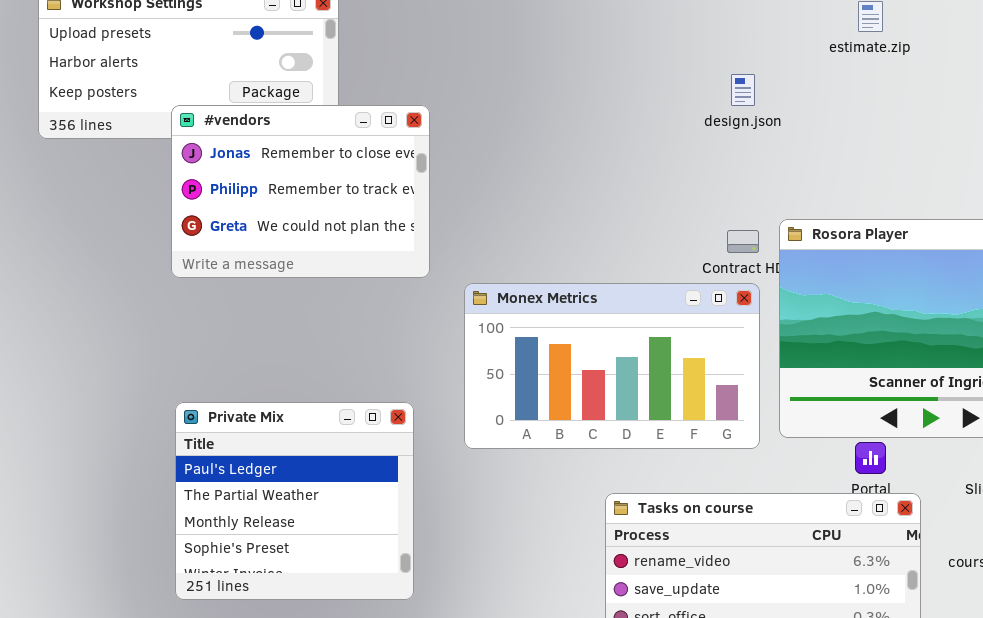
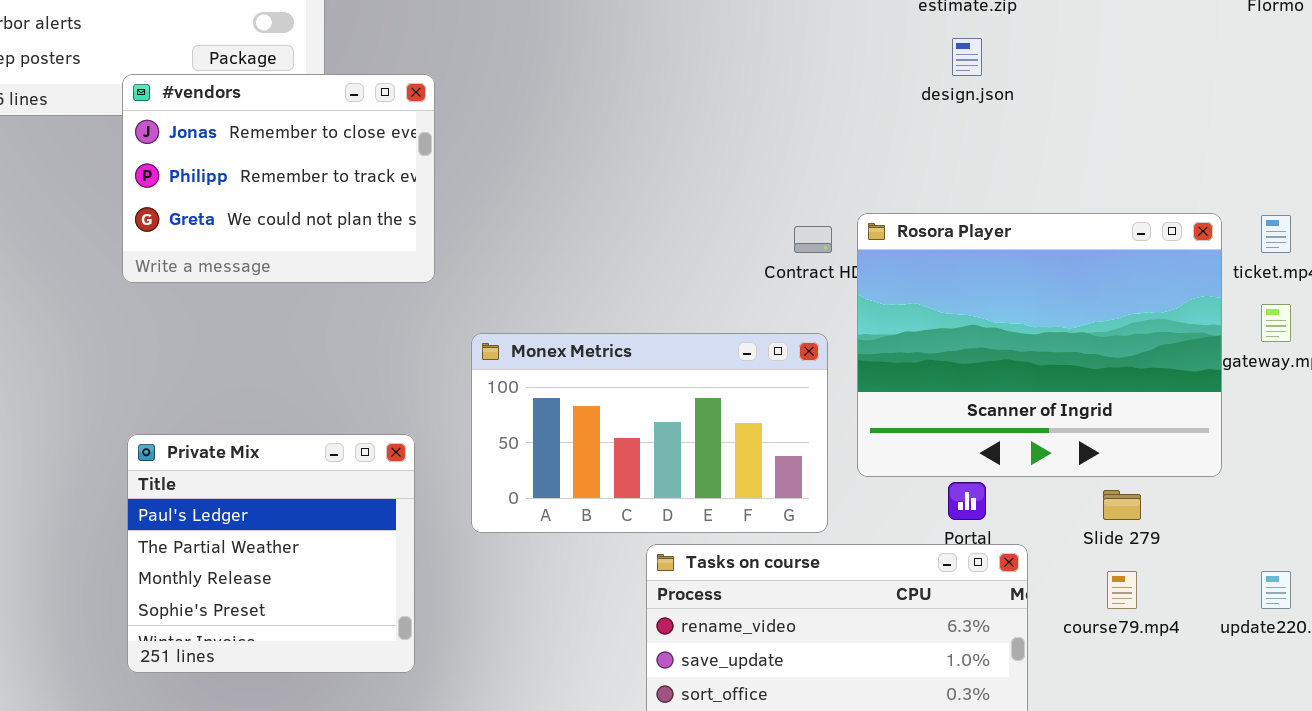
design.json: [731,74,755,106] -> [952,38,982,76], moved
Monex Metrics: [464,283,760,449] -> [471,333,828,533], moved

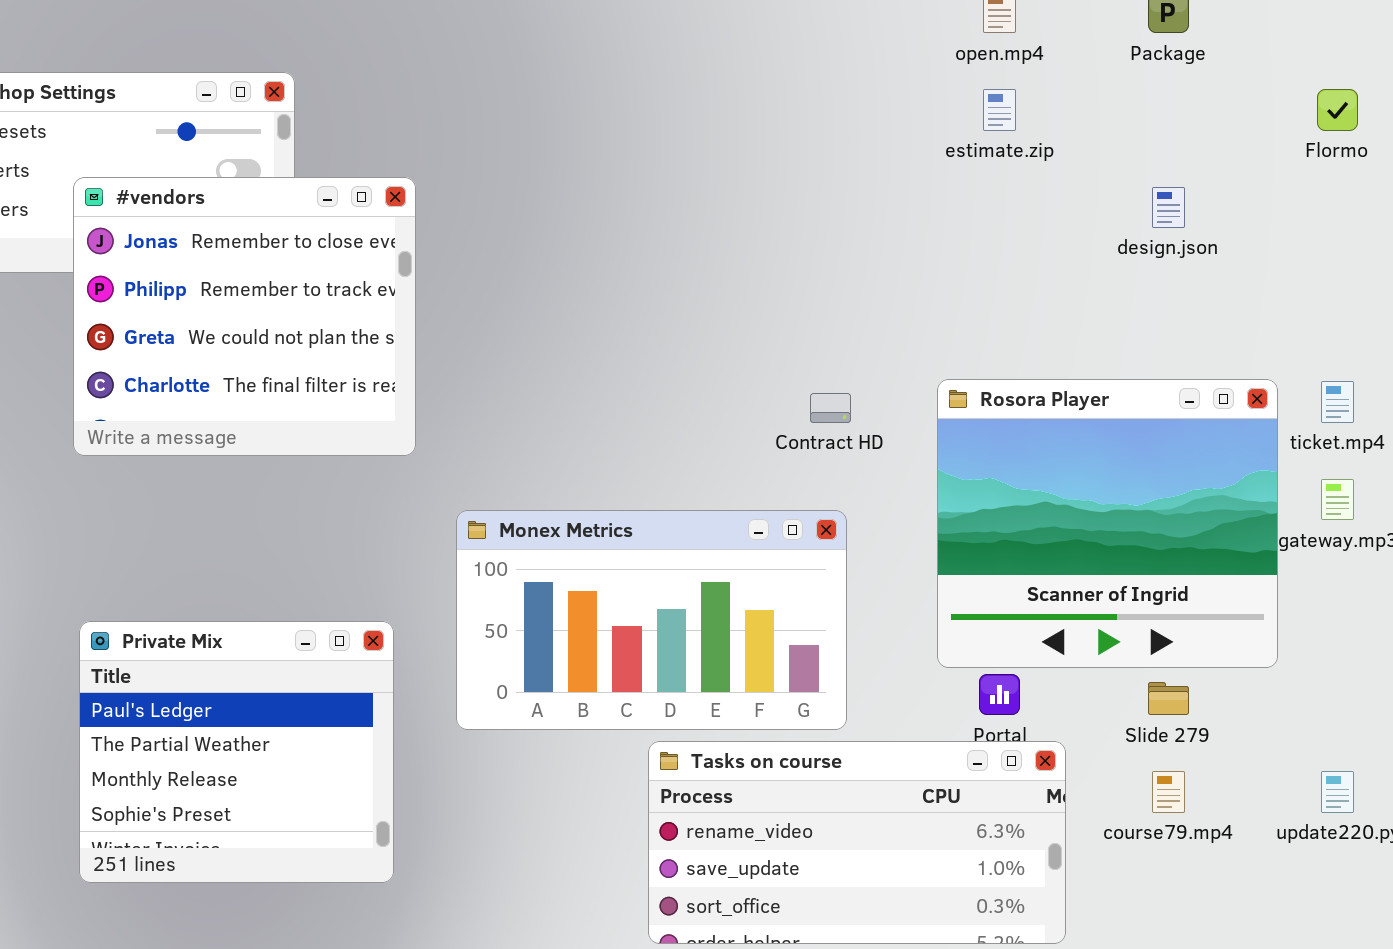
design.json: [952,38,982,76] -> [1152,187,1185,228], moved
#vendors: [122,74,435,283] -> [73,177,416,456], resized
Rosora Player: [857,213,1222,477] -> [937,379,1278,668], resized

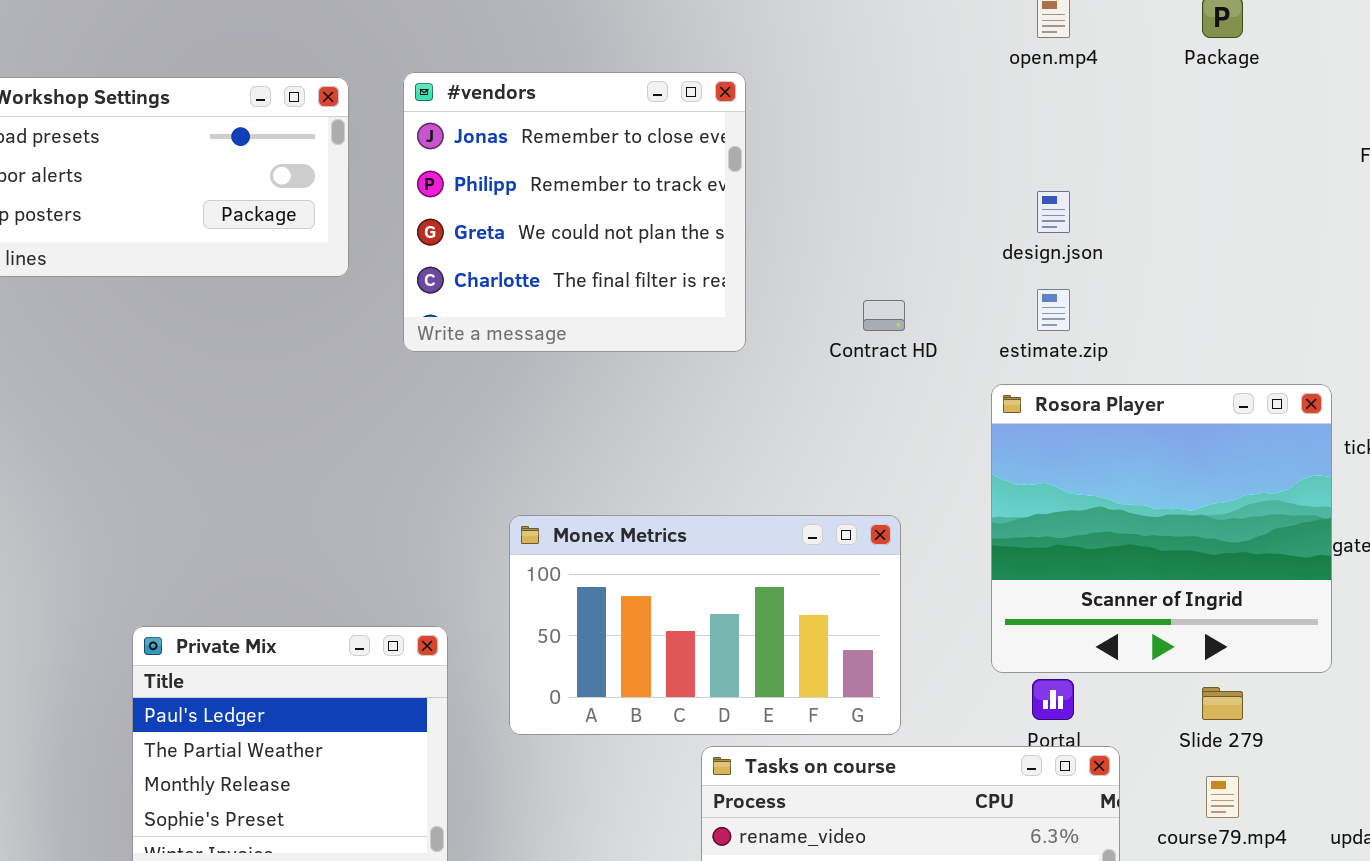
estimate.zip: [983,89,1016,131] -> [1037,289,1070,331], moved
#vendors: [73,177,416,456] -> [403,72,746,352], moved
design.json: [1152,187,1185,228] -> [1037,191,1070,233], moved
Contract HD: [810,393,851,423] -> [863,300,905,331], moved

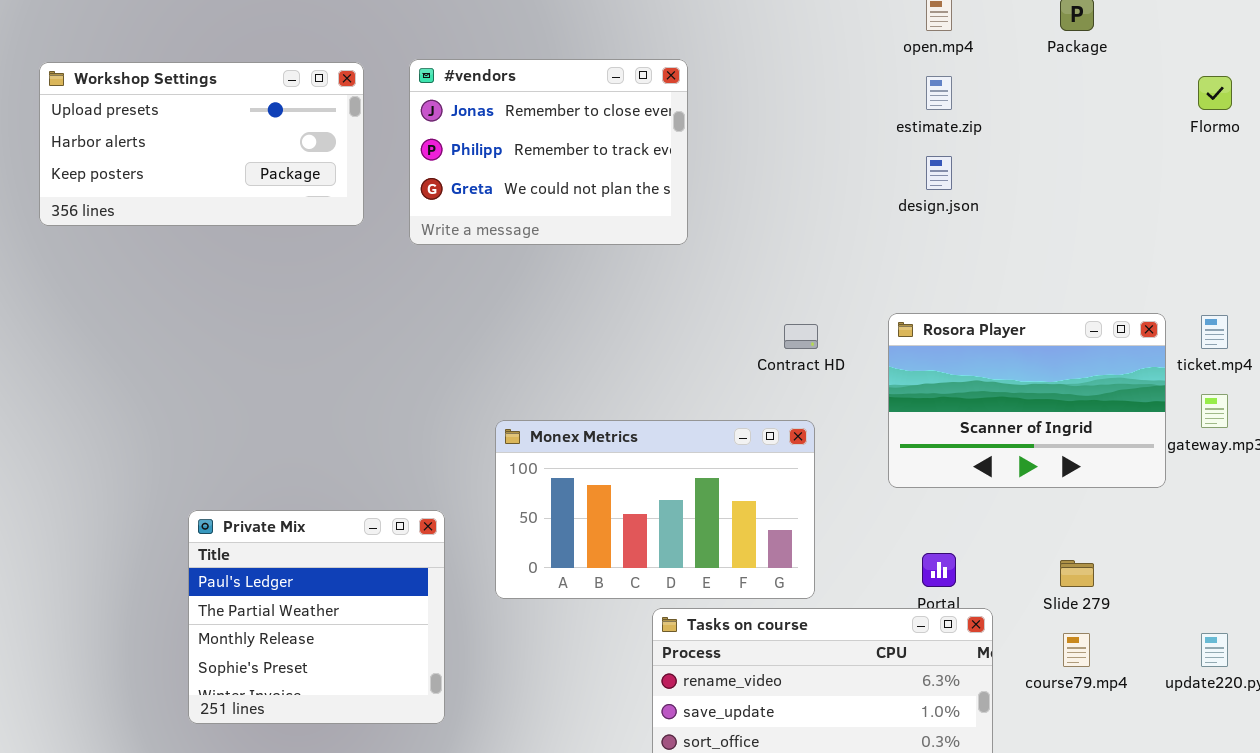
#vendors: [403,72,746,352] -> [409,59,688,245], resized
estimate.zip: [1037,289,1070,331] -> [926,76,952,110], moved
Contract HD: [863,300,905,331] -> [784,324,818,349], moved
Rosora Player: [991,384,1332,673] -> [888,313,1166,488], resized

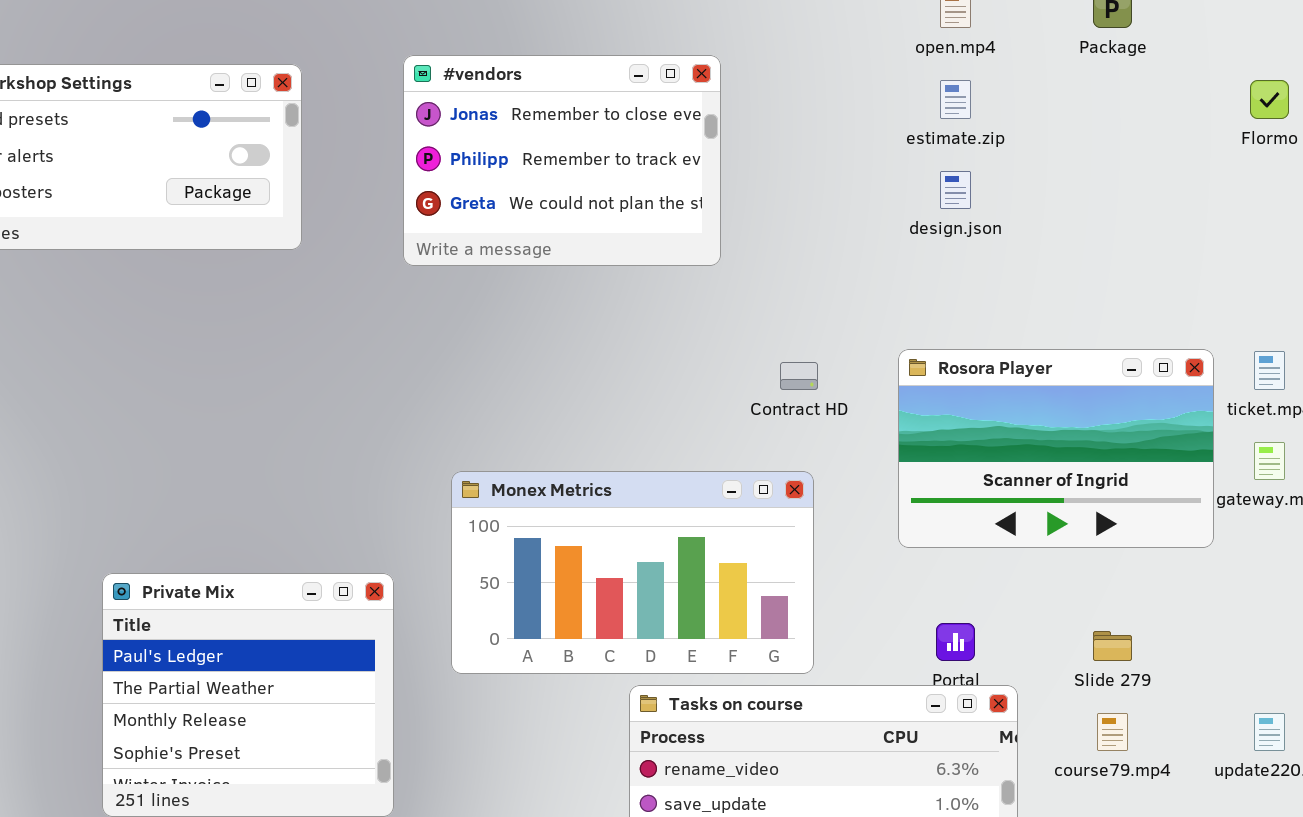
#vendors: [409,59,688,245] -> [403,55,721,266], moved

